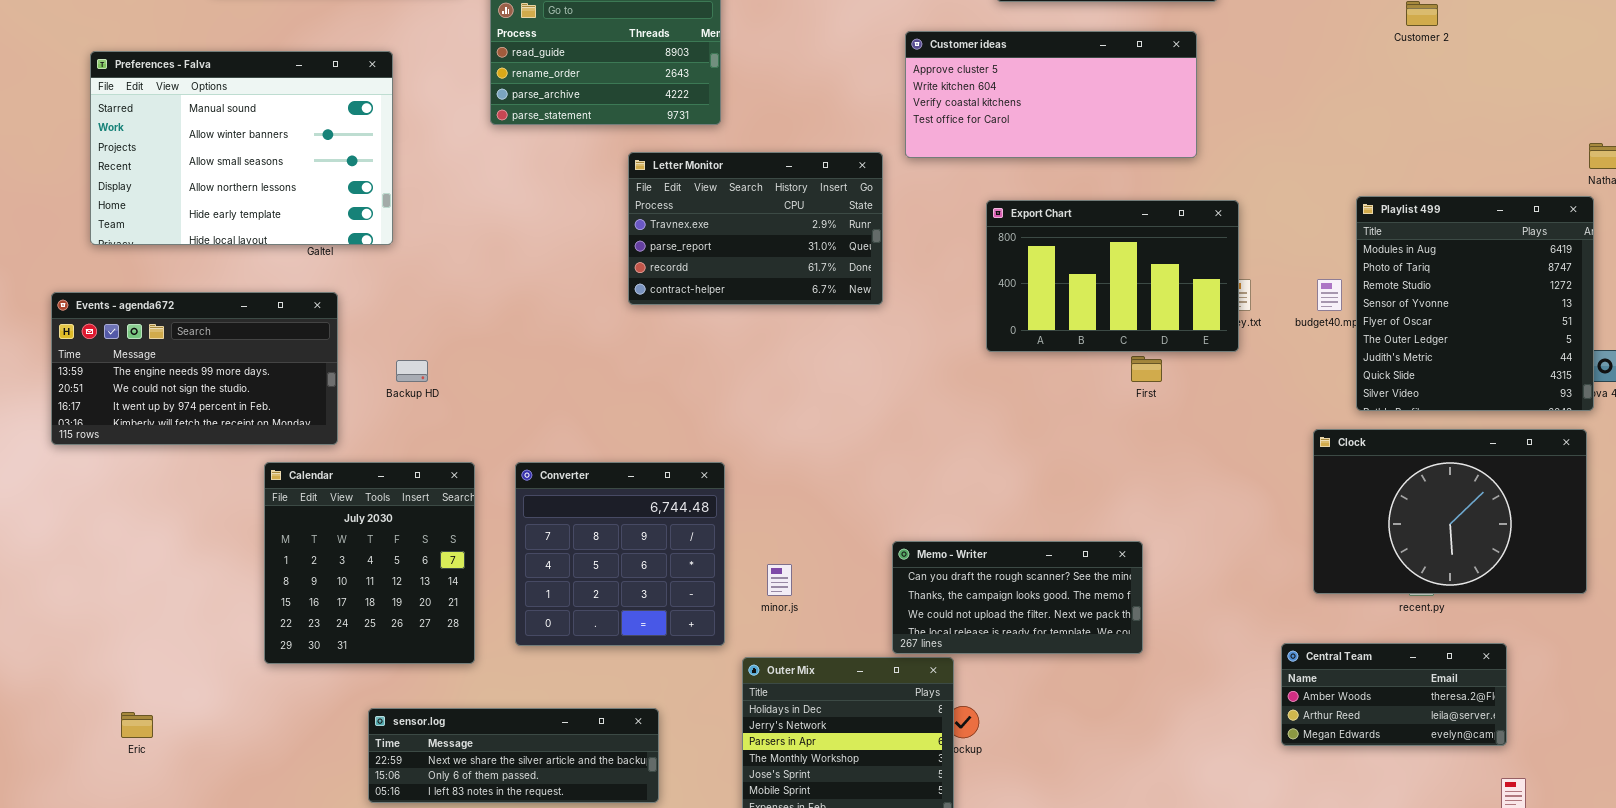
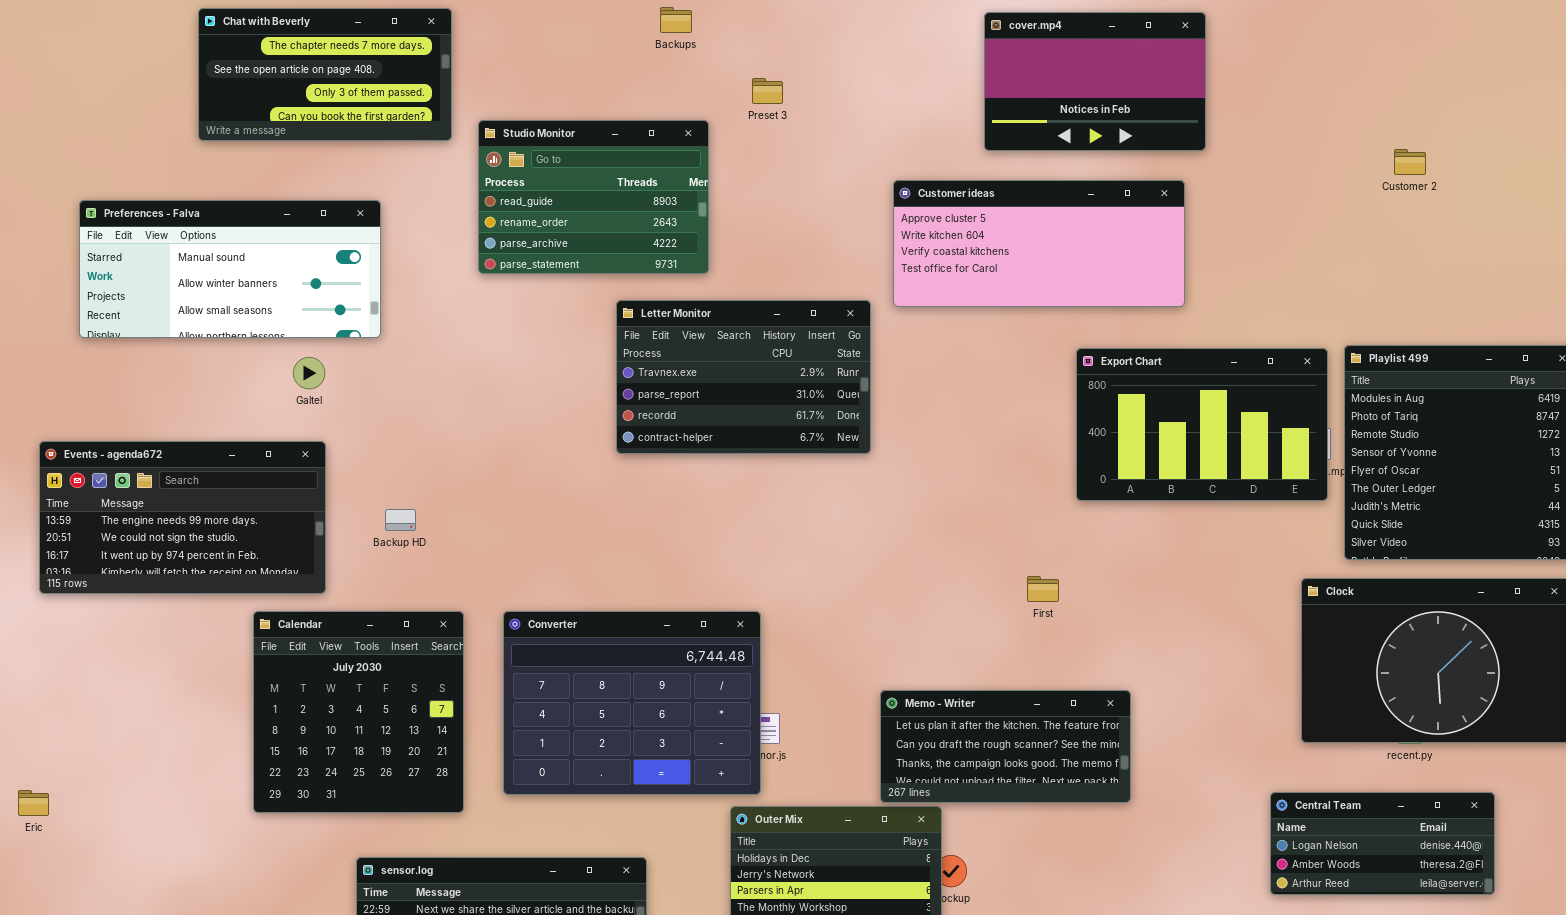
Preferences - Falva: [90,51,393,245] -> [79,200,381,338], resized
Export Chart: [986,200,1239,352] -> [1076,348,1328,501], moved
First: [1131,356,1162,382] -> [1027,576,1059,602], moved
Converter: [515,462,725,646] -> [503,611,761,795], resized
Memo - Writer: [892,541,1143,654] -> [880,690,1131,803], scrolled up 1 row
Central Team: [1281,643,1507,746] -> [1270,792,1495,895], scrolled up 1 row
Eric: [121,712,153,738] -> [18,790,49,816], moved

